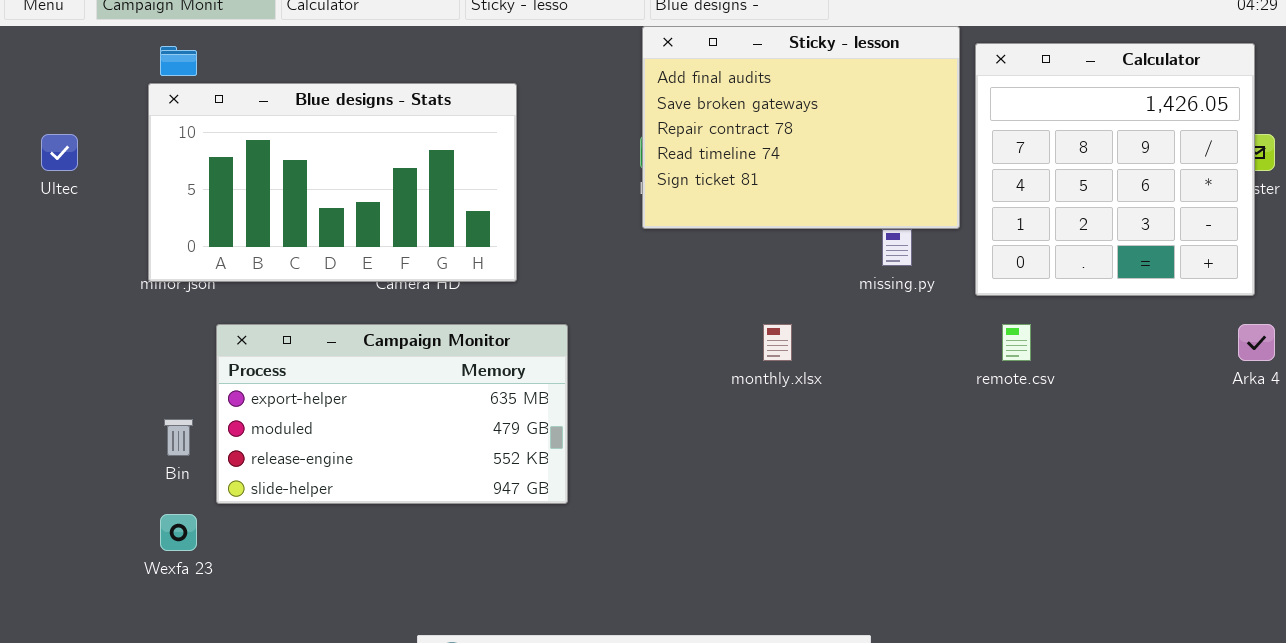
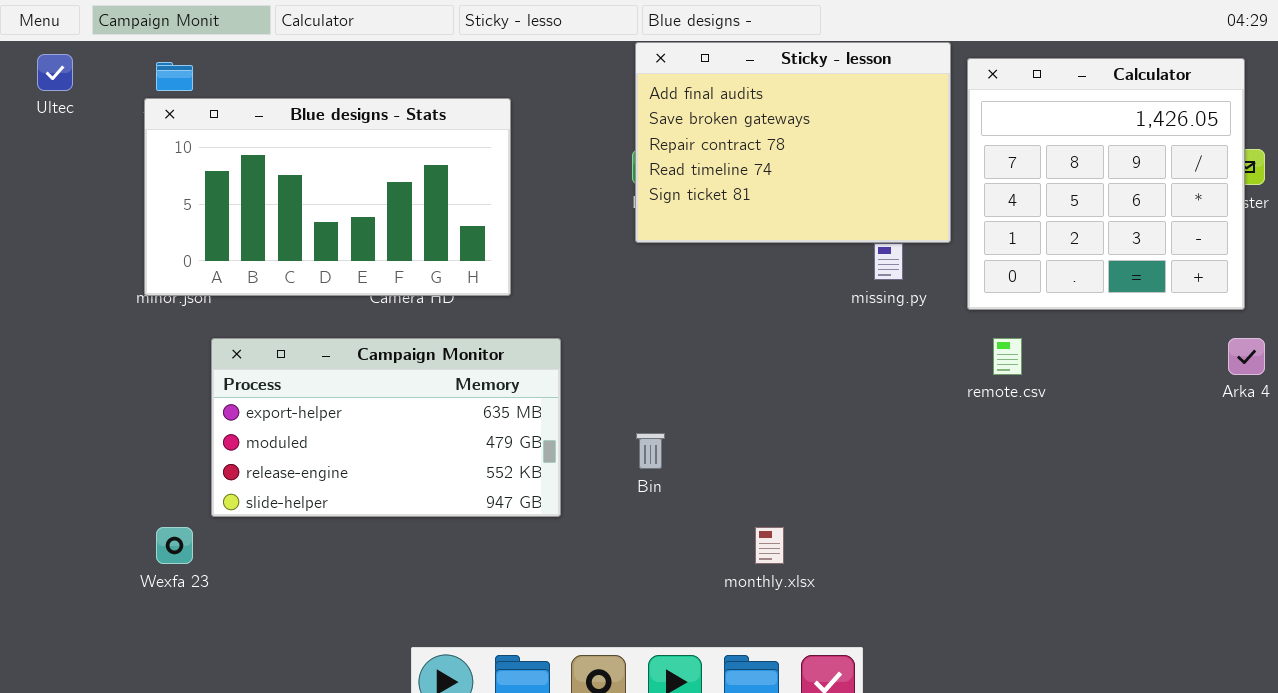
Ultec: [41,134,78,171] -> [37,54,73,91], moved
monthly.xlsx: [763,324,792,361] -> [755,527,784,564], moved
Bin: [164,419,193,456] -> [636,433,665,469], moved

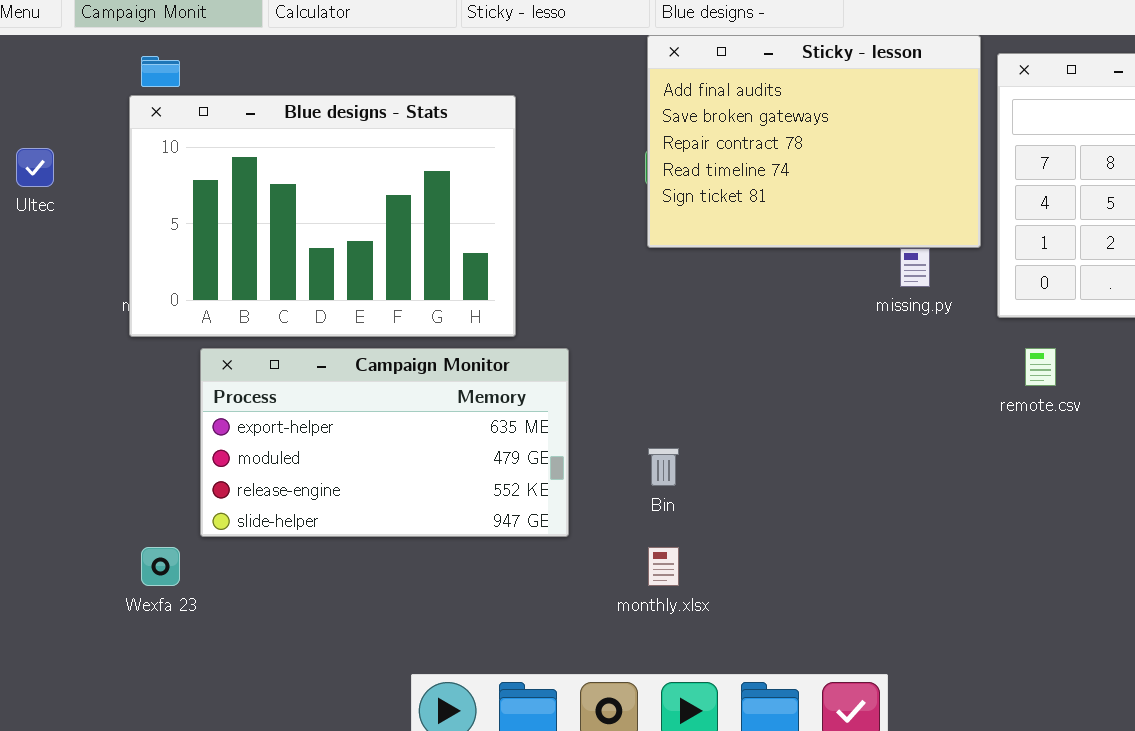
Ultec: [37,54,73,91] -> [16,148,54,187], moved
Blue designs - Stats: [144,98,511,296] -> [129,95,516,337], resized
monthly.xlsx: [755,527,784,564] -> [648,547,679,586], moved

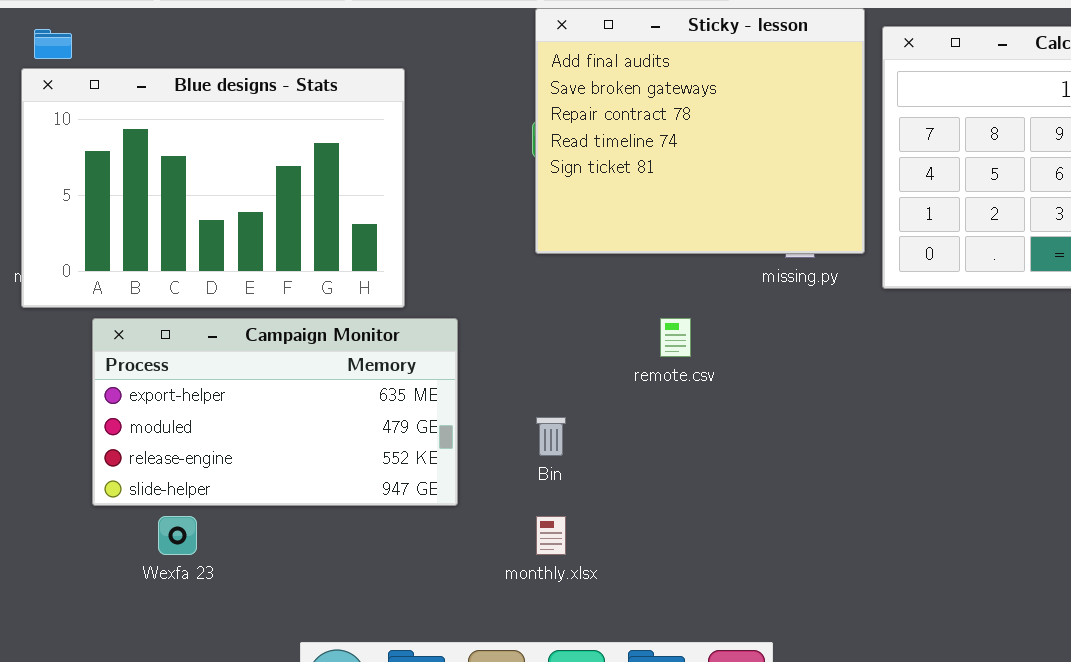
Sticky - lesson: [647,35,981,248] -> [535,8,865,254], resized
remote.csv: [1025,348,1056,386] -> [660,318,691,357], moved
Wexfa 23: [141,547,180,586] -> [158,516,197,555], moved

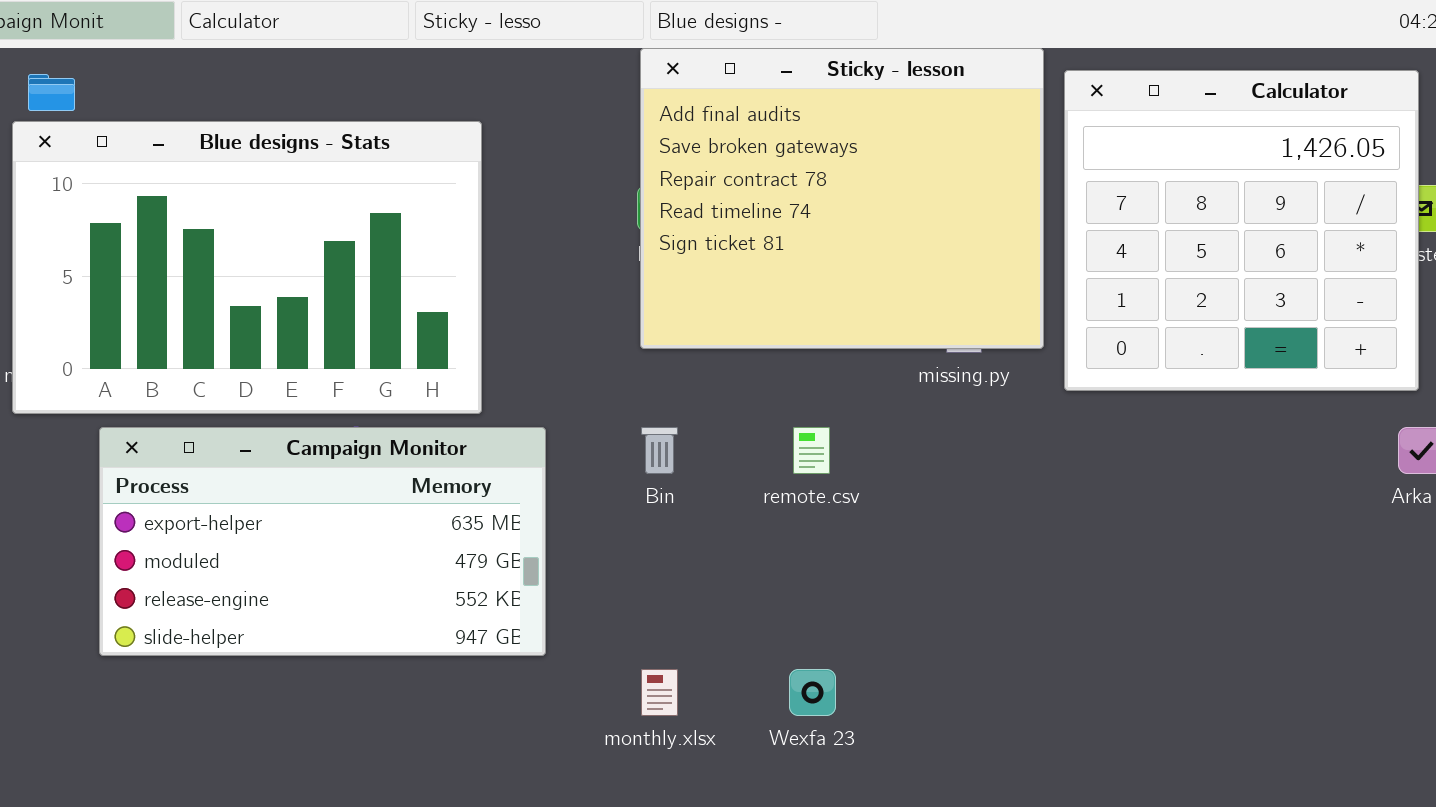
Bin: [536,417,566,456] -> [641,427,678,474], moved
Wexfa 23: [158,516,197,555] -> [789,669,836,716], moved

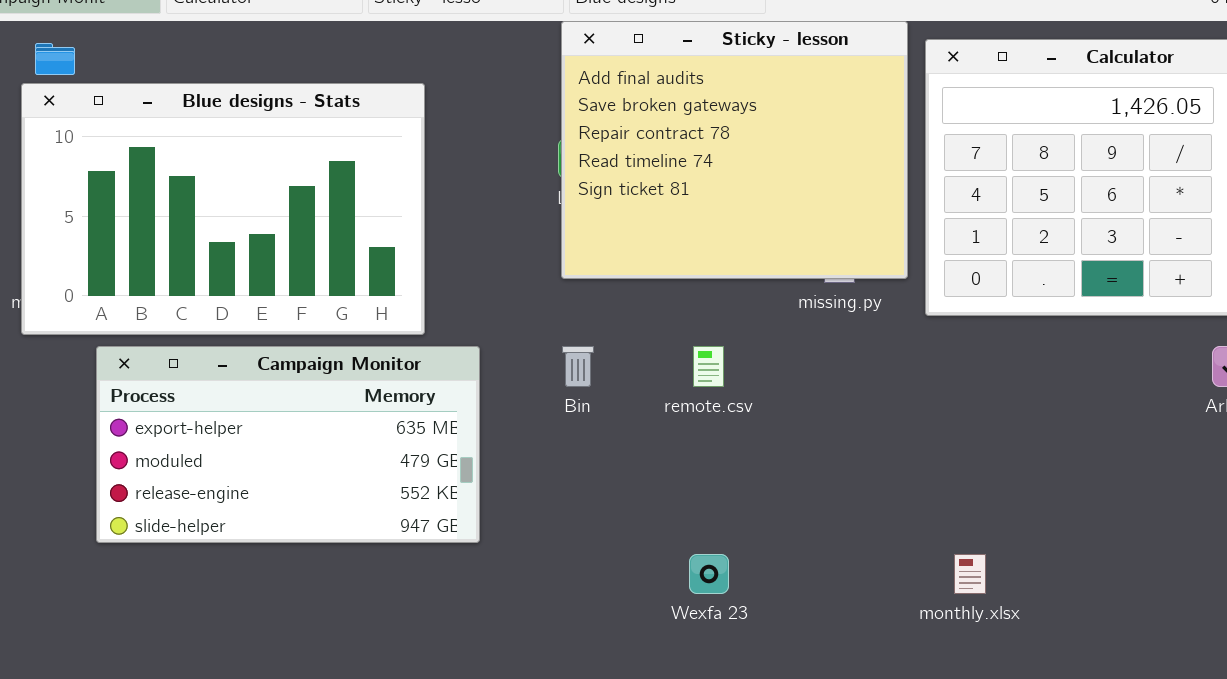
monthly.xlsx: [641,669,678,716] -> [954,554,986,594], moved

